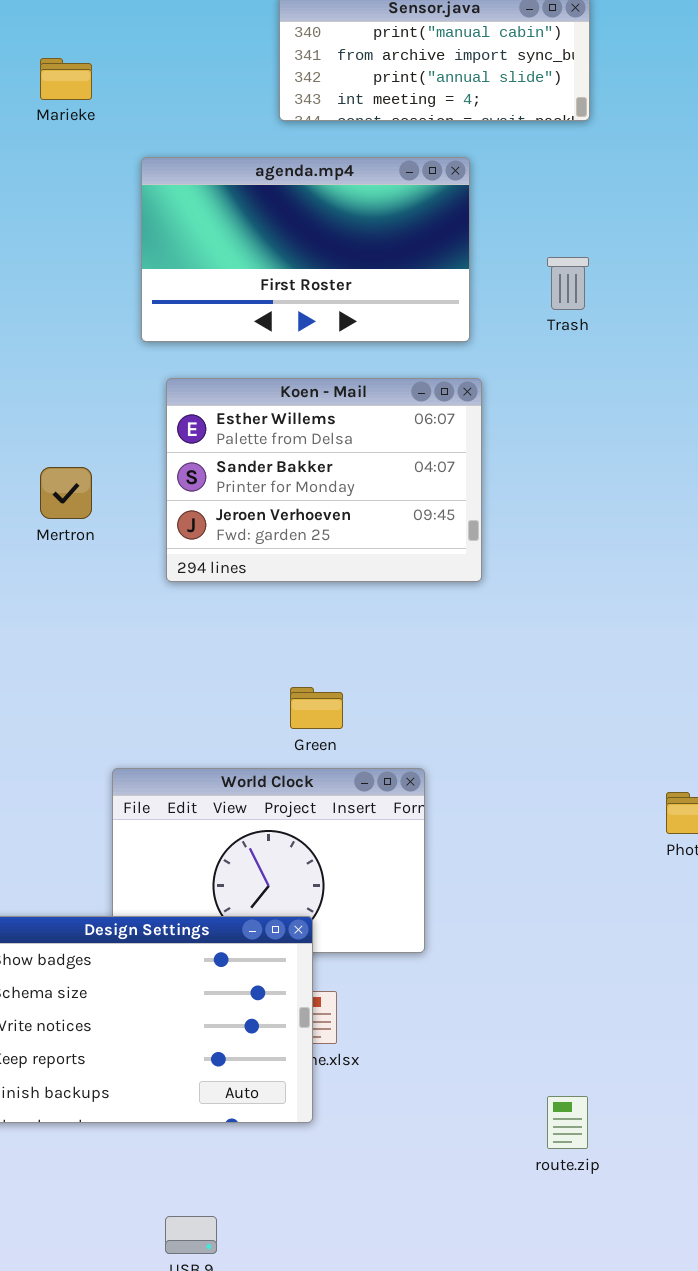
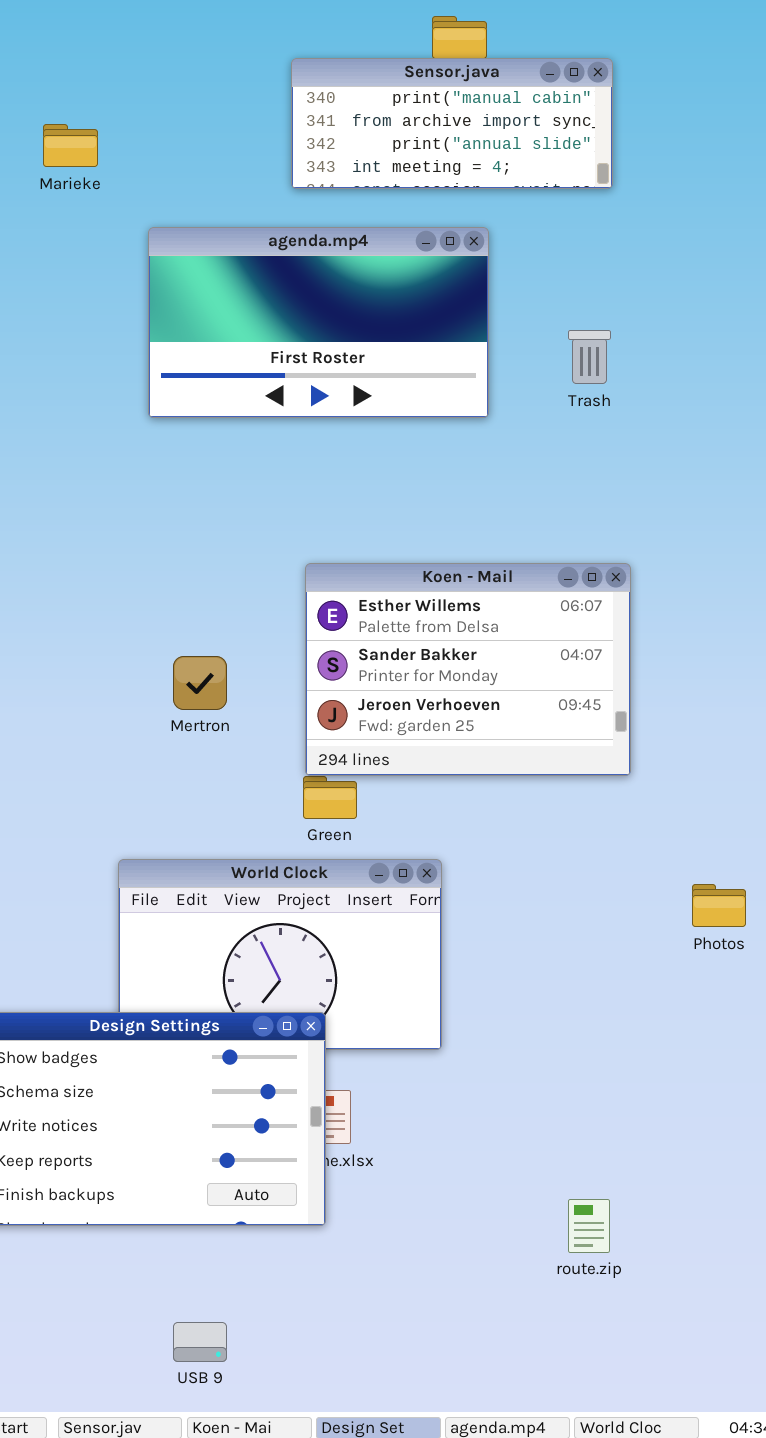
Koen - Mail: [166,378,482,582] -> [305,563,631,776], moved
Mertron: [40,467,92,519] -> [173,656,227,710], moved

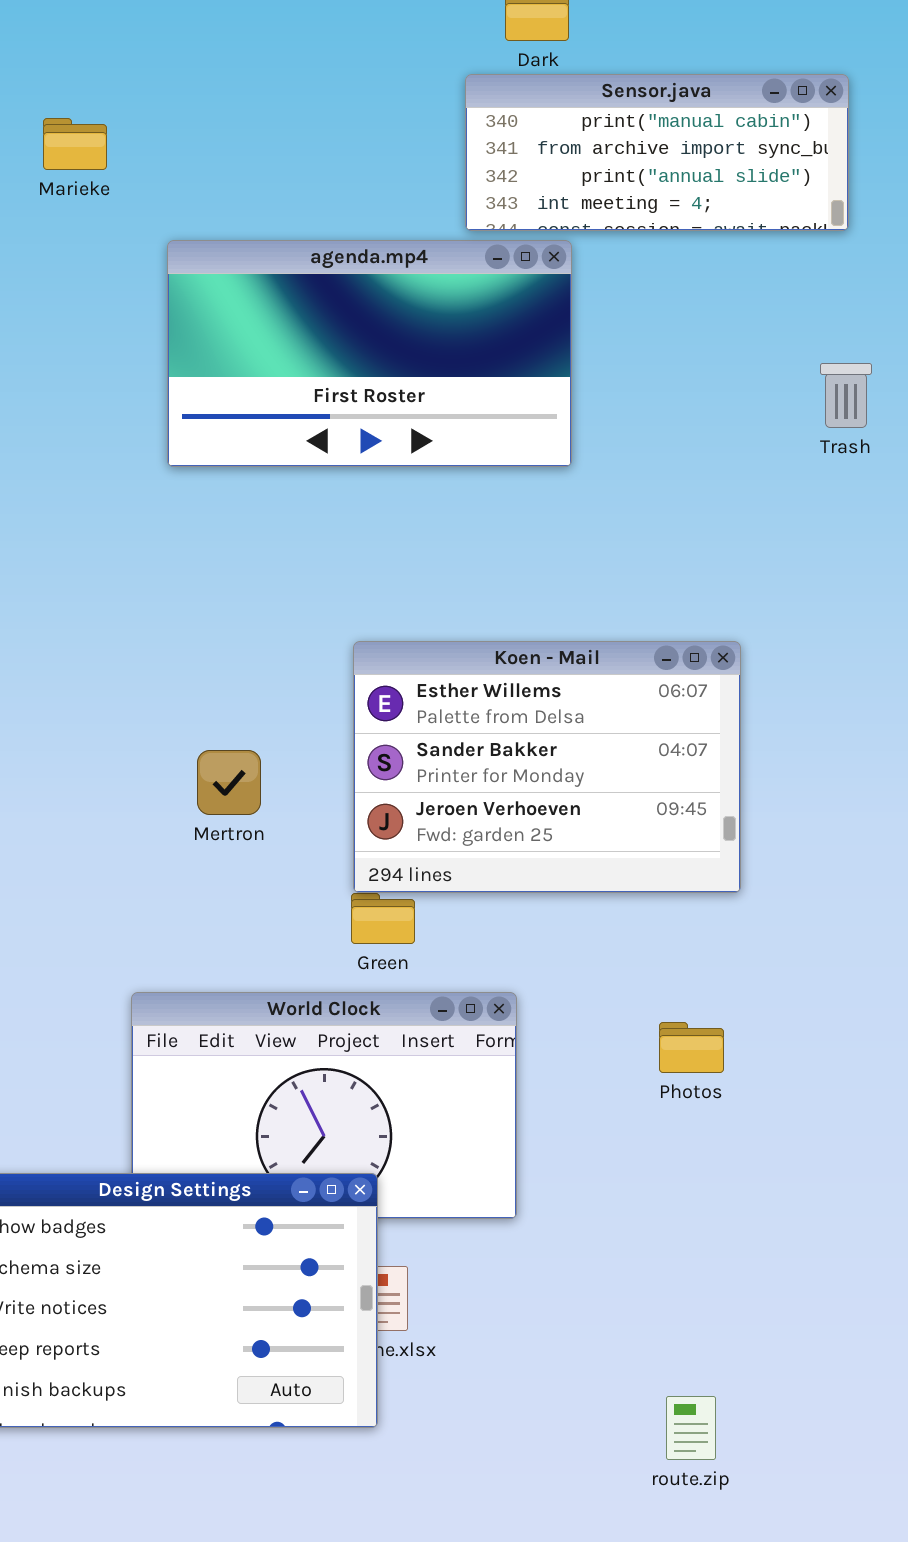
Sensor.java: [291,58,613,189] -> [465,74,849,231], moved
Trash: [568,330,611,384] -> [820,363,872,428], moved
Photos: [692,884,746,927] -> [659,1022,724,1073], moved

